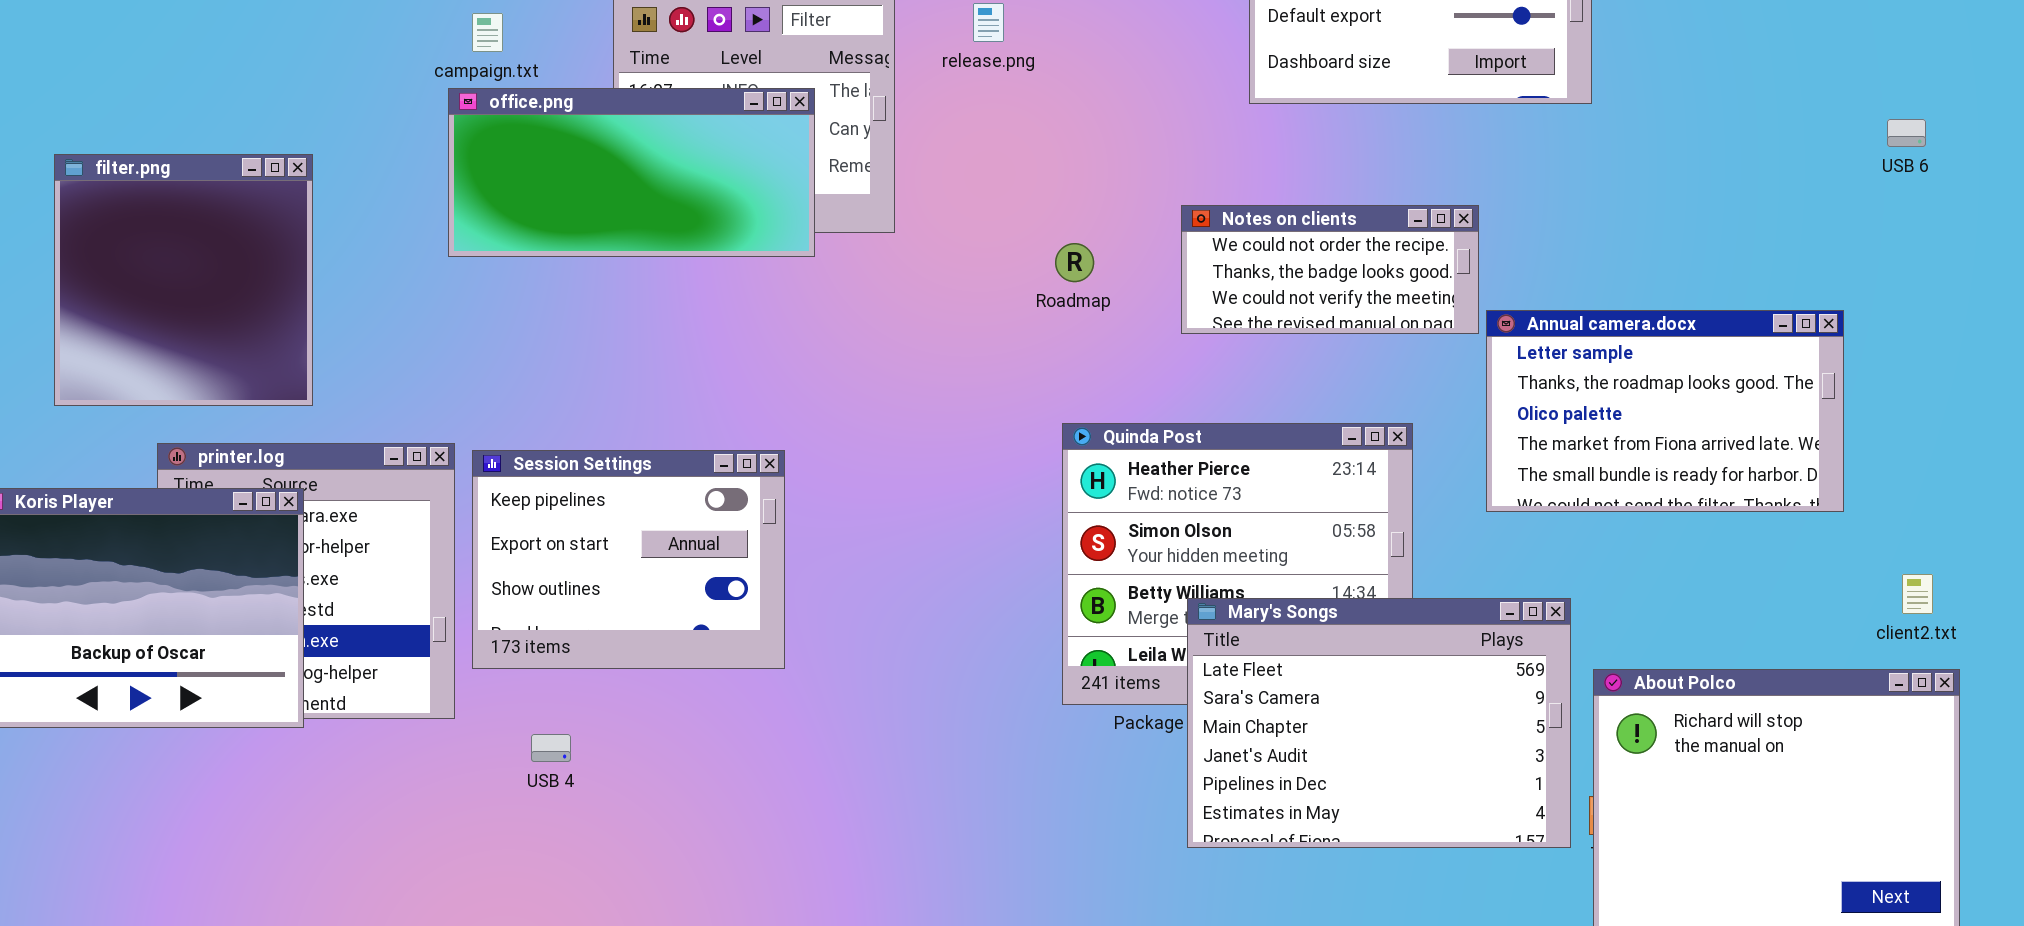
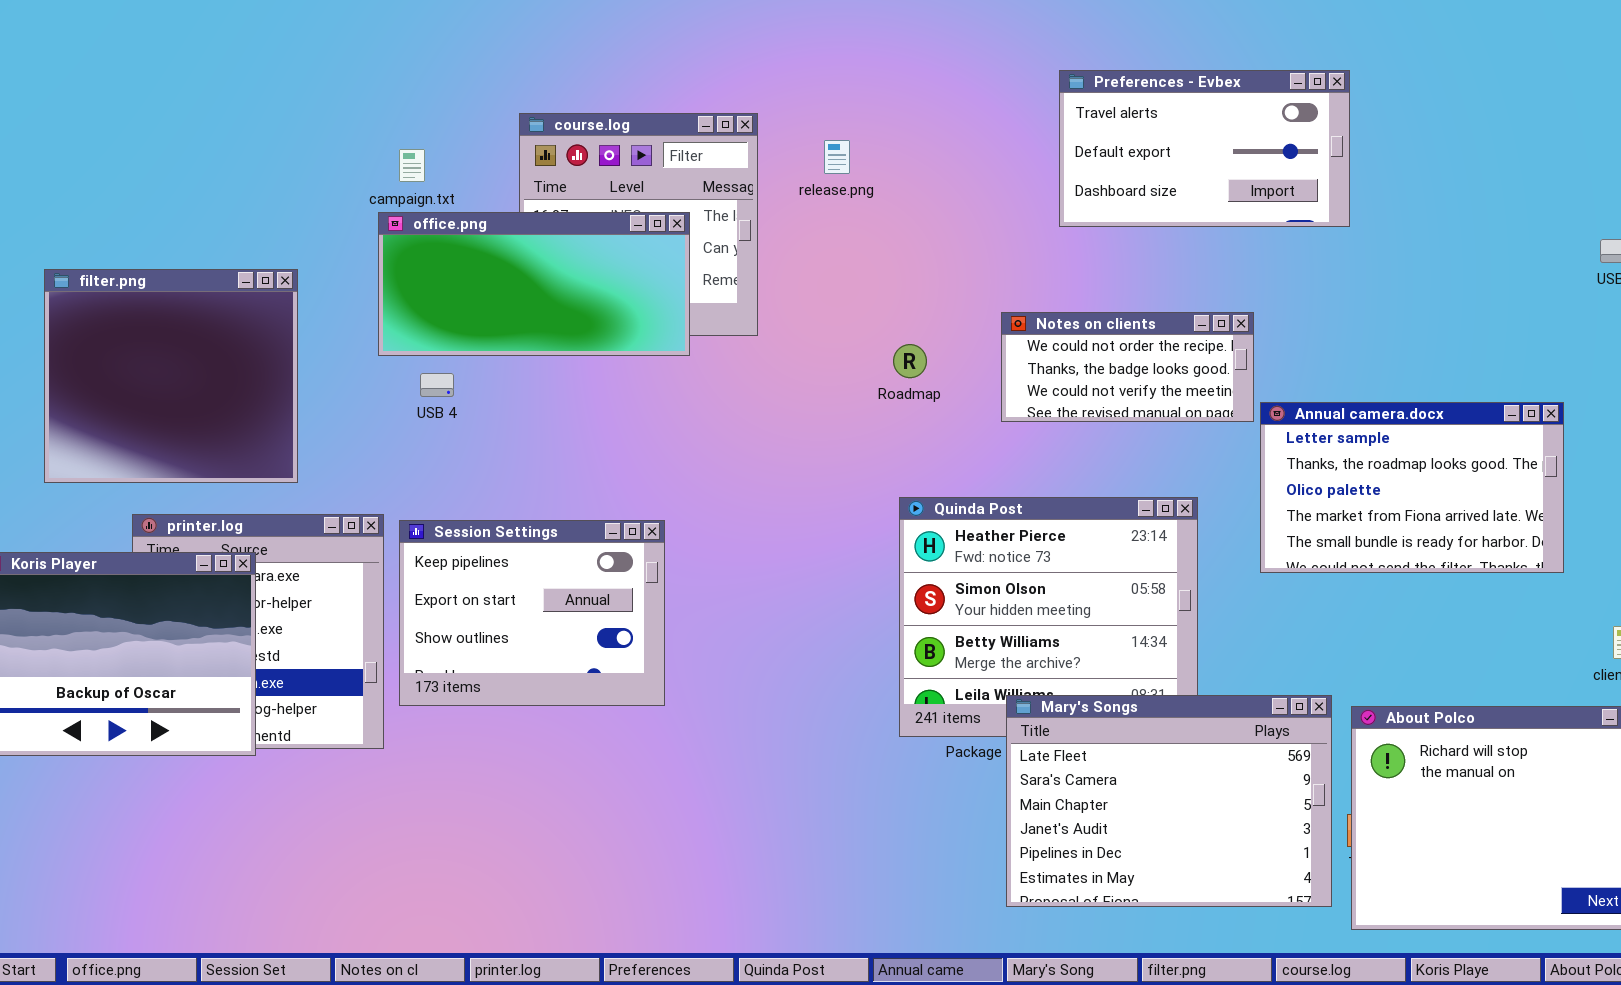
filter.png: [54,154,313,406] -> [44,269,298,483], resized
Mary's Songs: [1187,598,1571,848] -> [1006,695,1332,907], moved
USB 4: [531,734,571,762] -> [420,373,454,397], moved

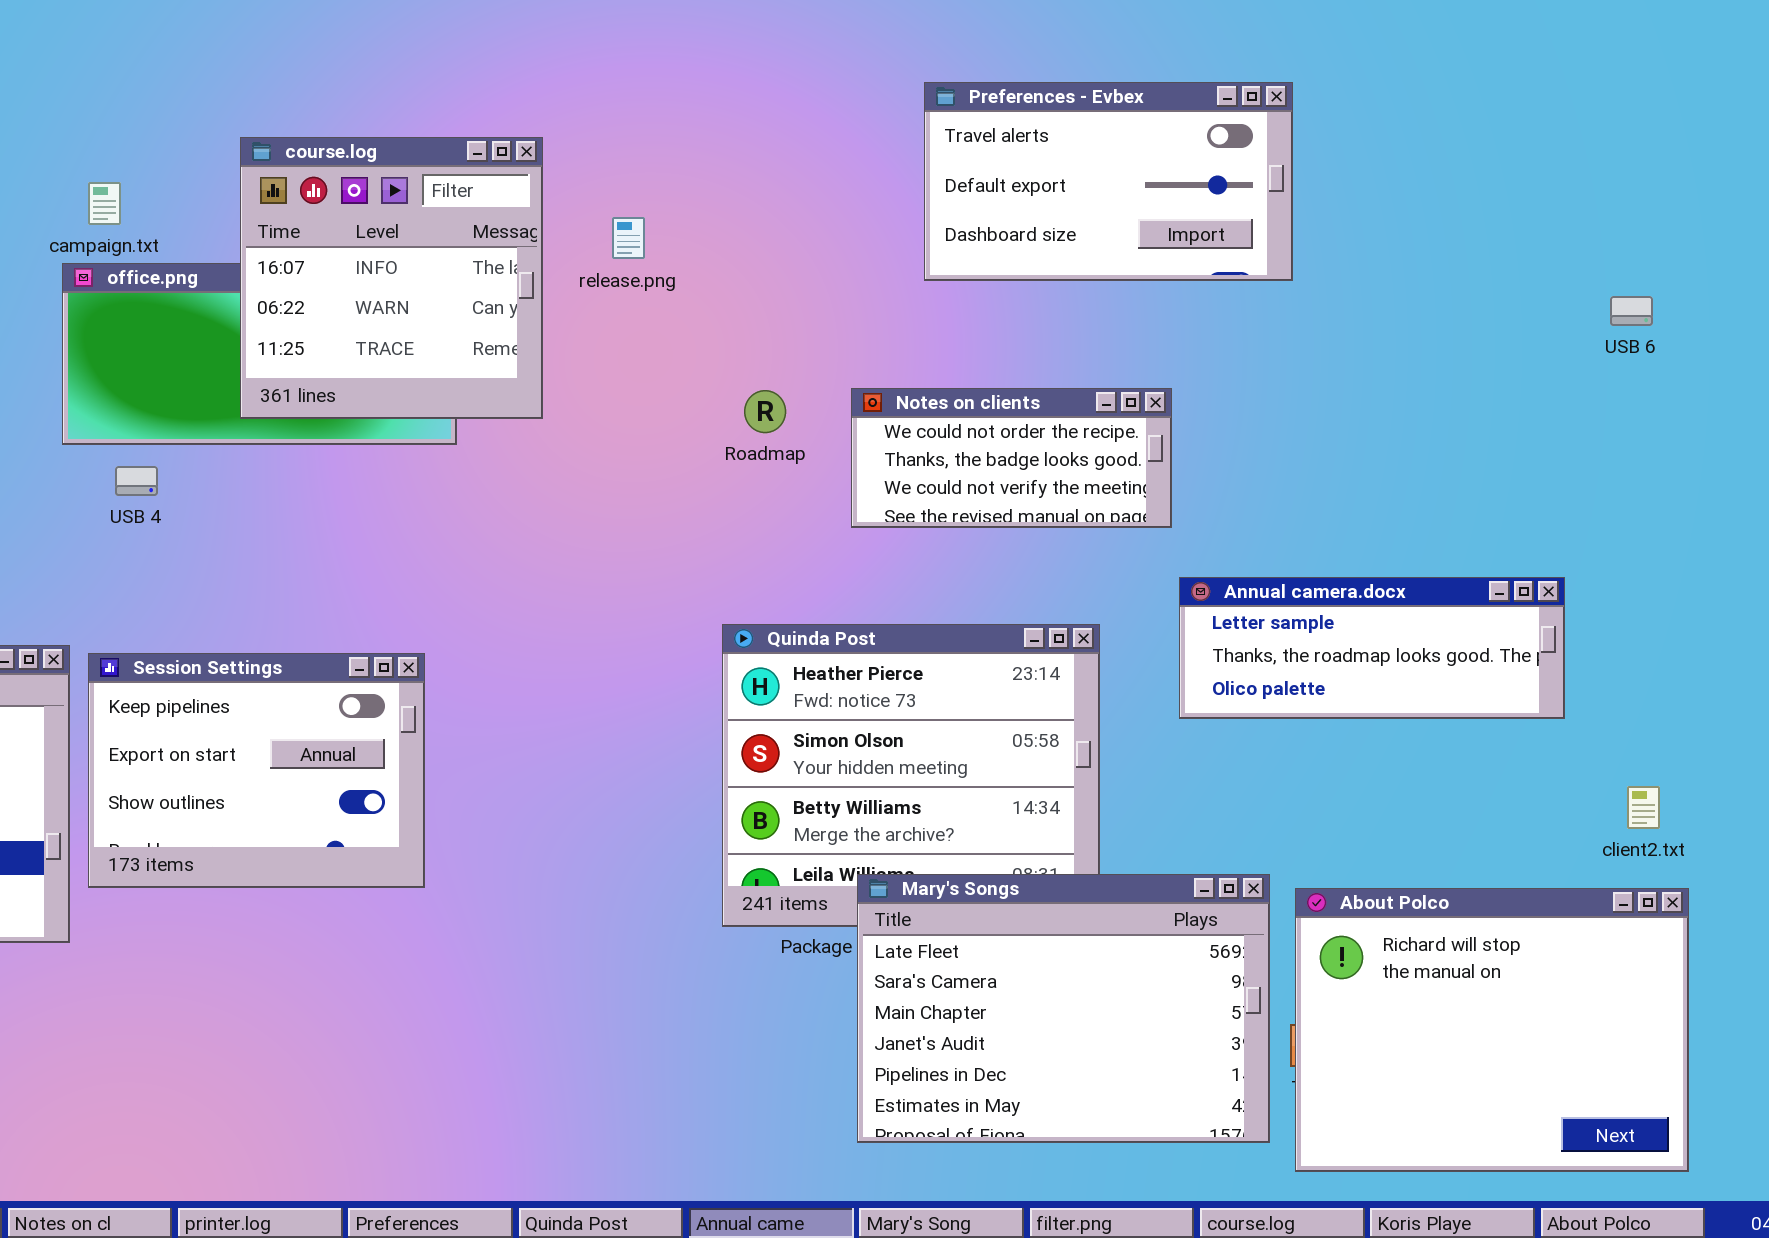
course.log: [519,113,758,336] -> [240,137,543,419], raised
release.png: [824,140,850,174] -> [612,217,645,259], moved
Roadmap: [893,344,927,378] -> [744,390,786,433], moved
Annual camera.docx: [1260,402,1564,573] -> [1179,577,1565,719], resized

